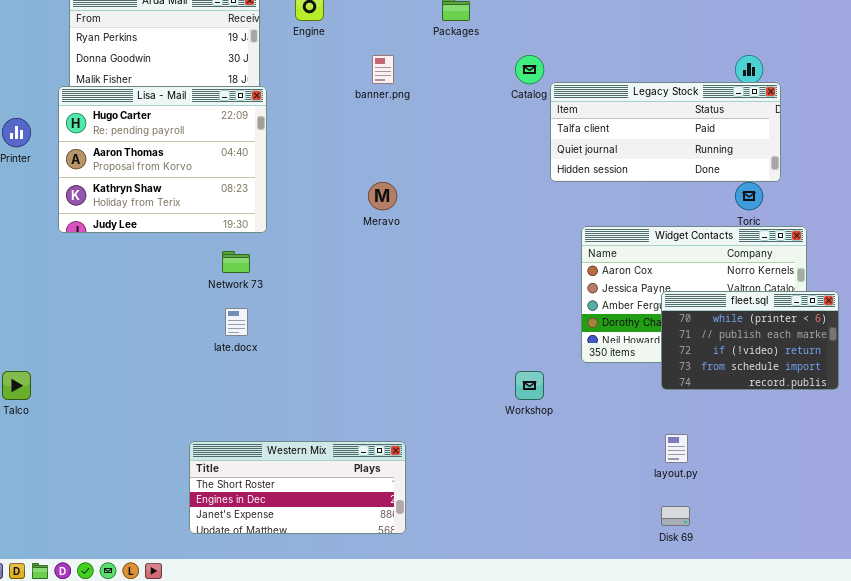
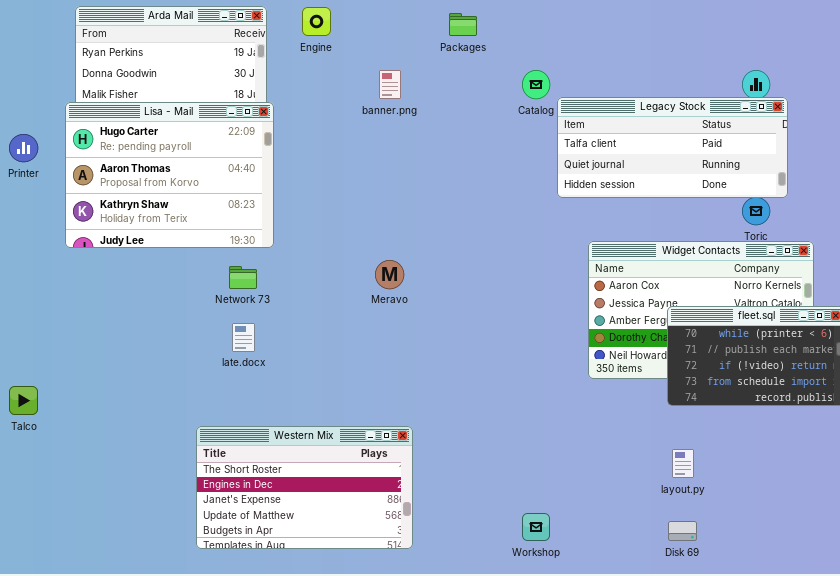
Meravo: [368,182,397,210] -> [375,260,404,289], moved
Workshop: [515,371,544,400] -> [522,513,550,541], moved
Western Mix: [189,441,406,534] -> [196,426,413,549], resized

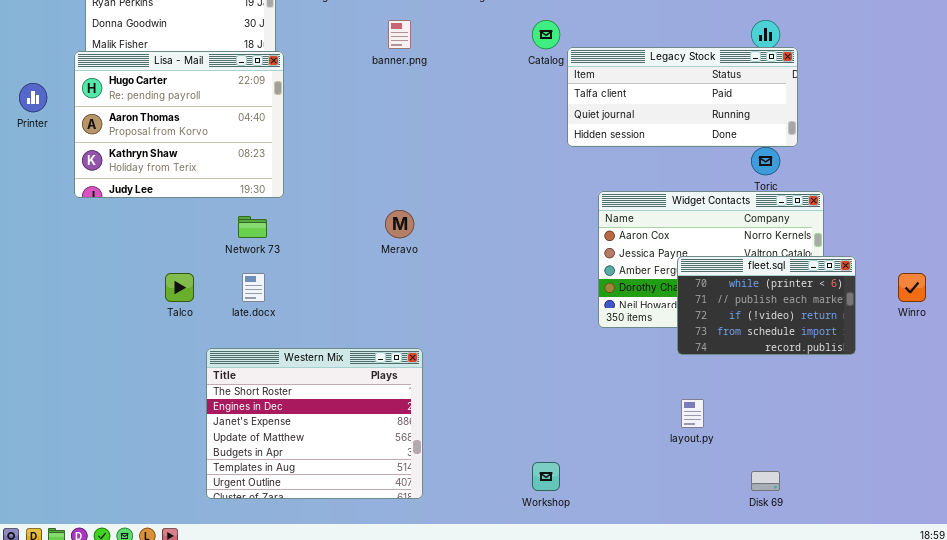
Talco: [9,386,38,415] -> [165,273,194,302], moved
Western Mix: [196,426,413,549] -> [206,348,423,499], resized
Disk 69: [668,521,697,541] -> [751,471,780,491], moved

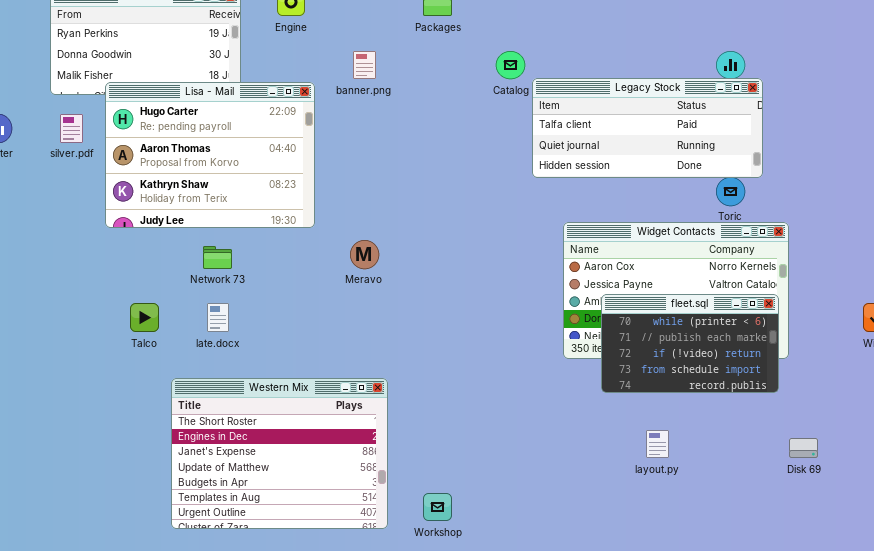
Lisa - Mail: [74,51,284,198] -> [105,82,315,228], moved
fleet.sql: [677,256,856,355] -> [601,294,779,393], moved
Workshop: [532,462,560,491] -> [423,493,452,521], moved
Disk 69: [751,471,780,491] -> [789,438,818,458], moved

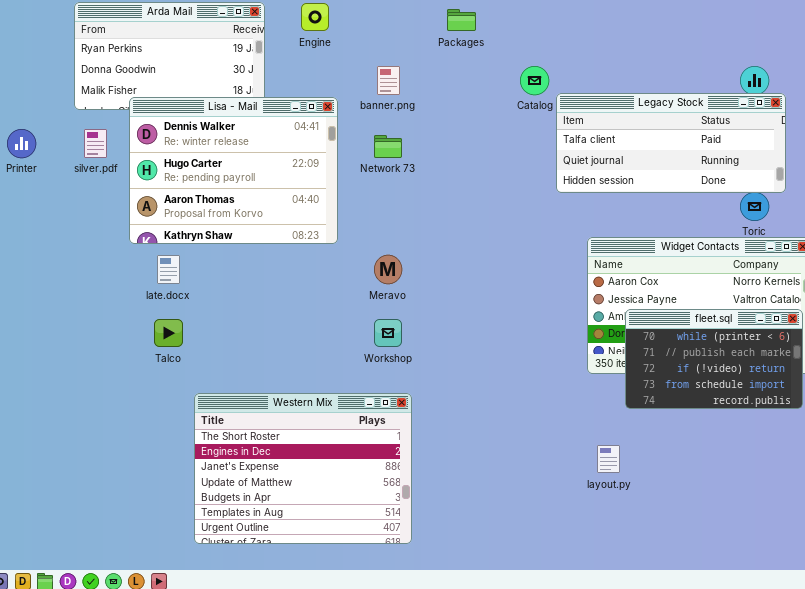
Lisa - Mail: [105,82,315,228] -> [129,97,338,244], scrolled up 1 row
Network 73: [203,246,232,269] -> [374,135,402,158], moved
late.docx: [207,303,229,332] -> [157,255,180,284], moved
layout.py: [646,430,669,458] -> [597,445,620,473], moved
Workshop: [423,493,452,521] -> [374,319,402,347], moved

